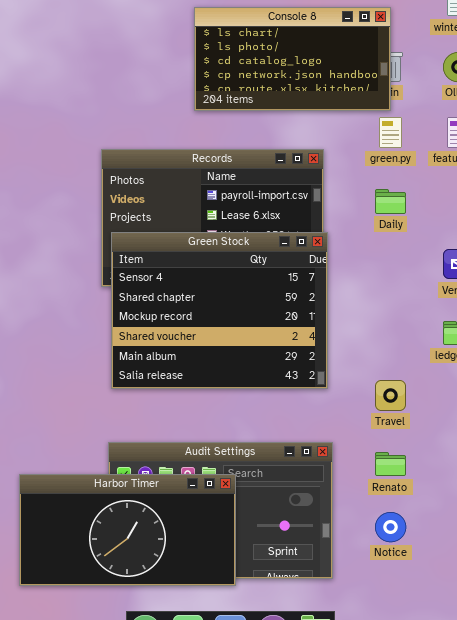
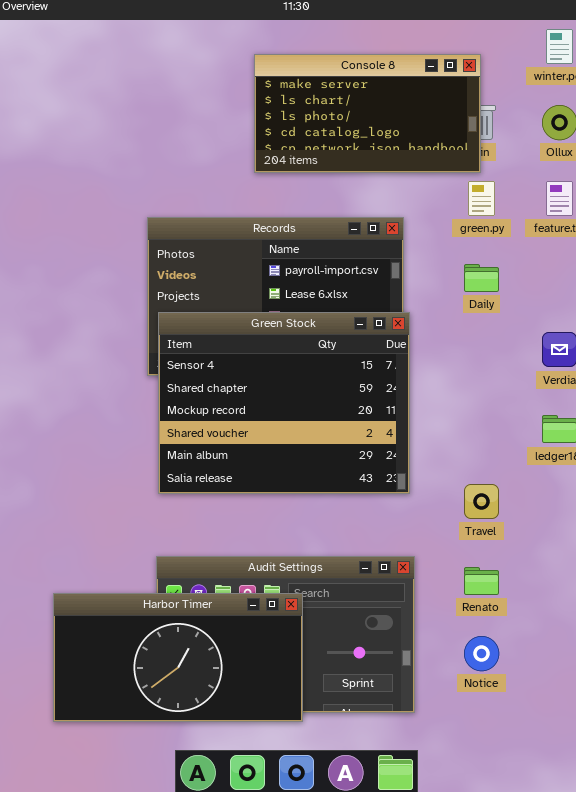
Console 8: [194,7,391,111] -> [254,54,481,173], scrolled up 1 row

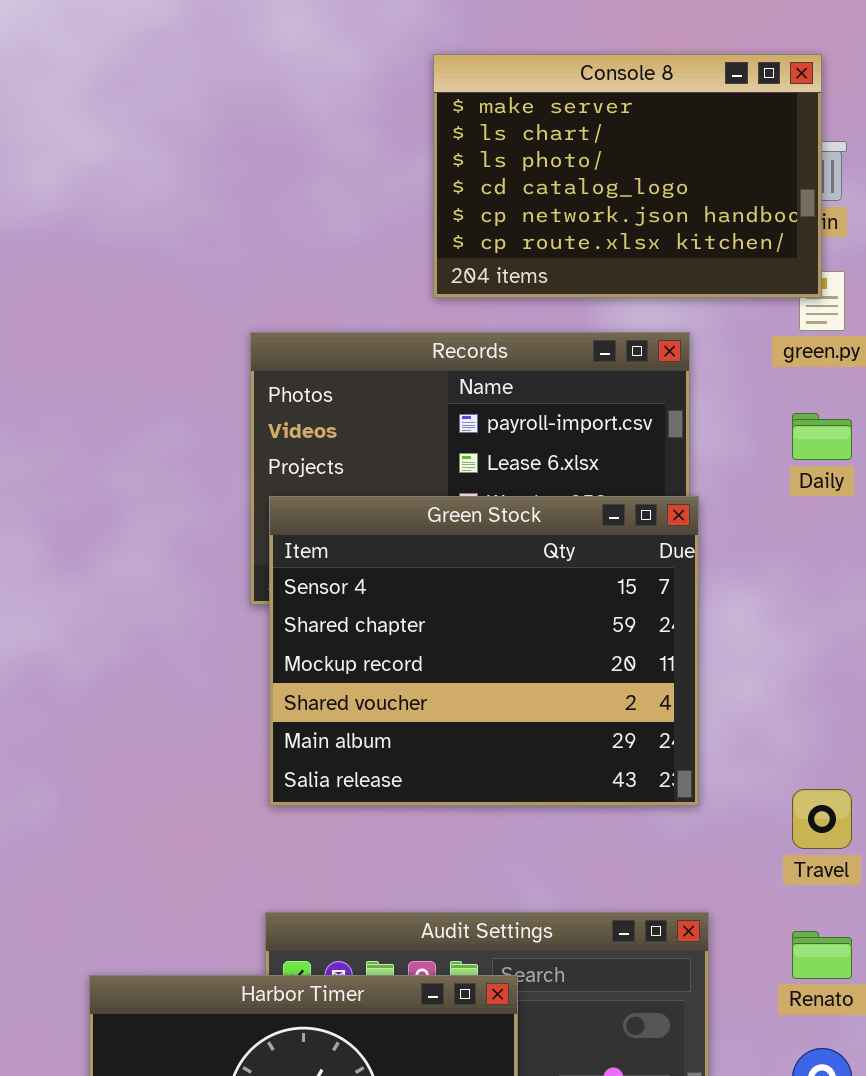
Console 8: [254,54,481,173] -> [433,54,822,298], resized

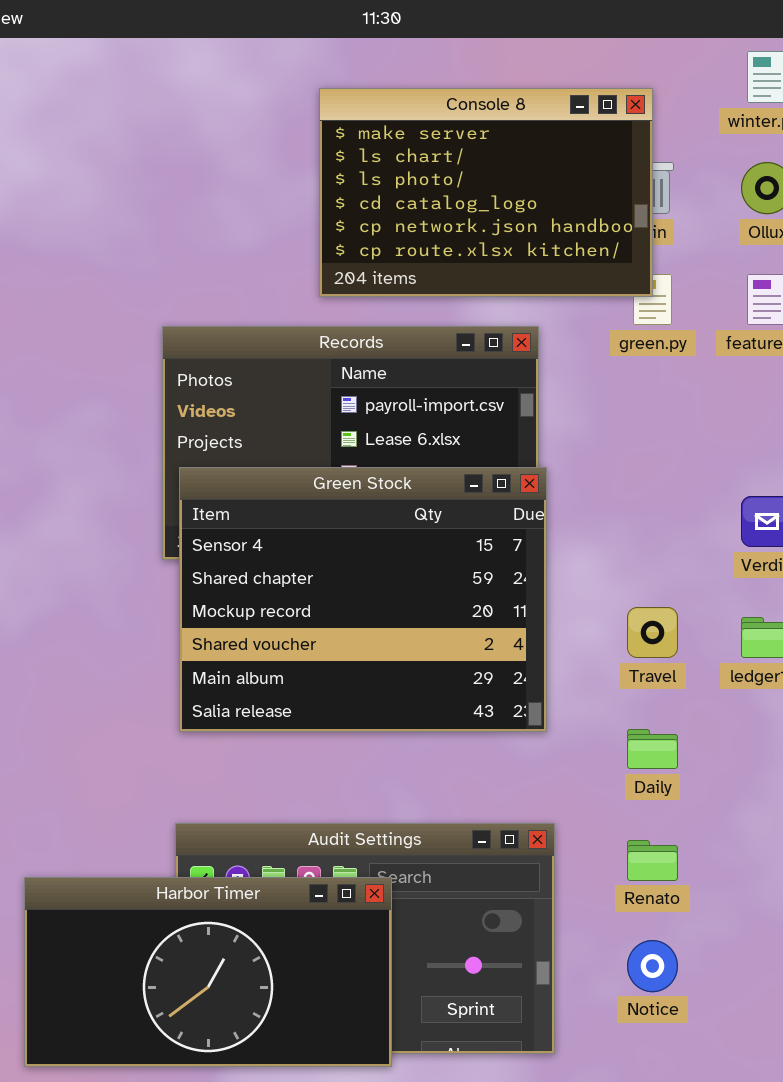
Daily: [792,413,852,460] -> [627,729,678,769], moved
Travel: [792,789,852,849] -> [627,607,678,658], moved

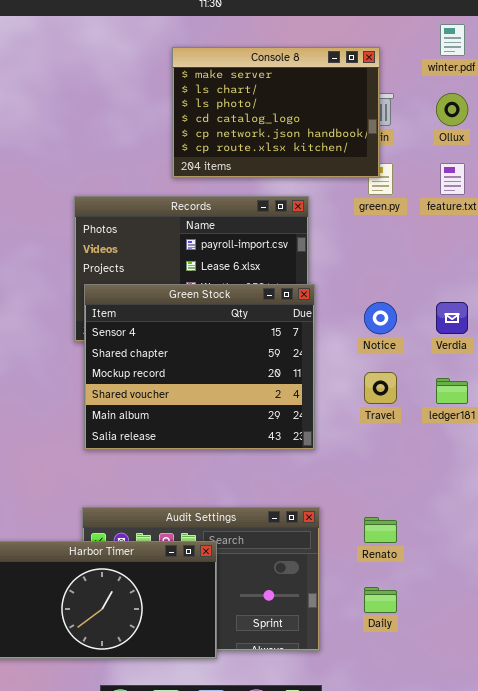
Daily: [627,729,678,769] -> [364,587,397,613], moved
Notice: [627,940,678,992] -> [364,302,397,334], moved

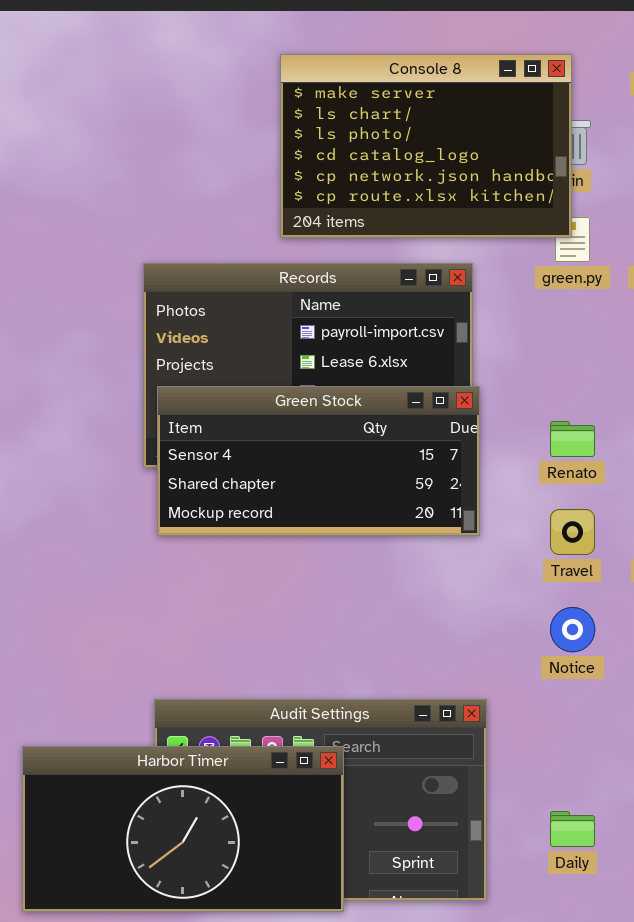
Green Stock: [84,284,315,450] -> [157,386,480,536], resized
Notice: [364,302,397,334] -> [550,607,595,652], moved
Renato: [364,517,397,543] -> [550,421,595,457], moved

